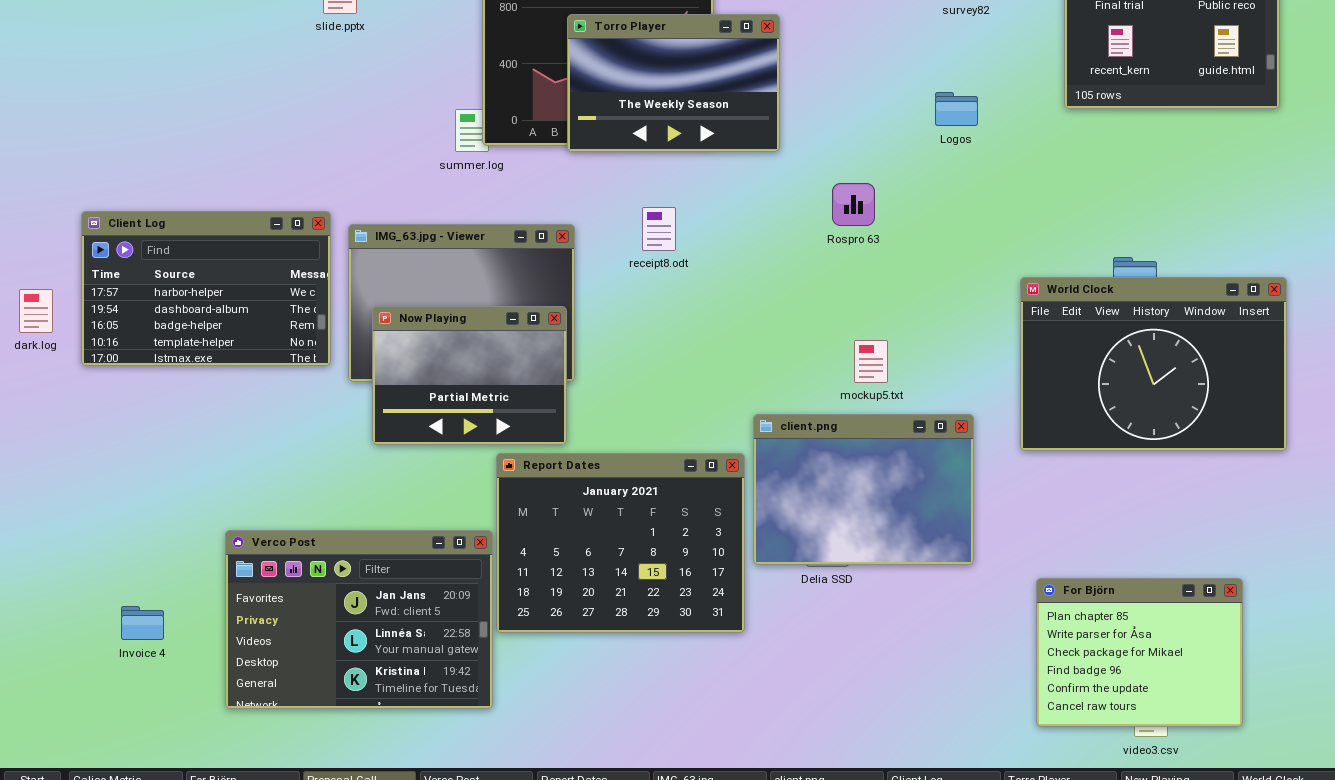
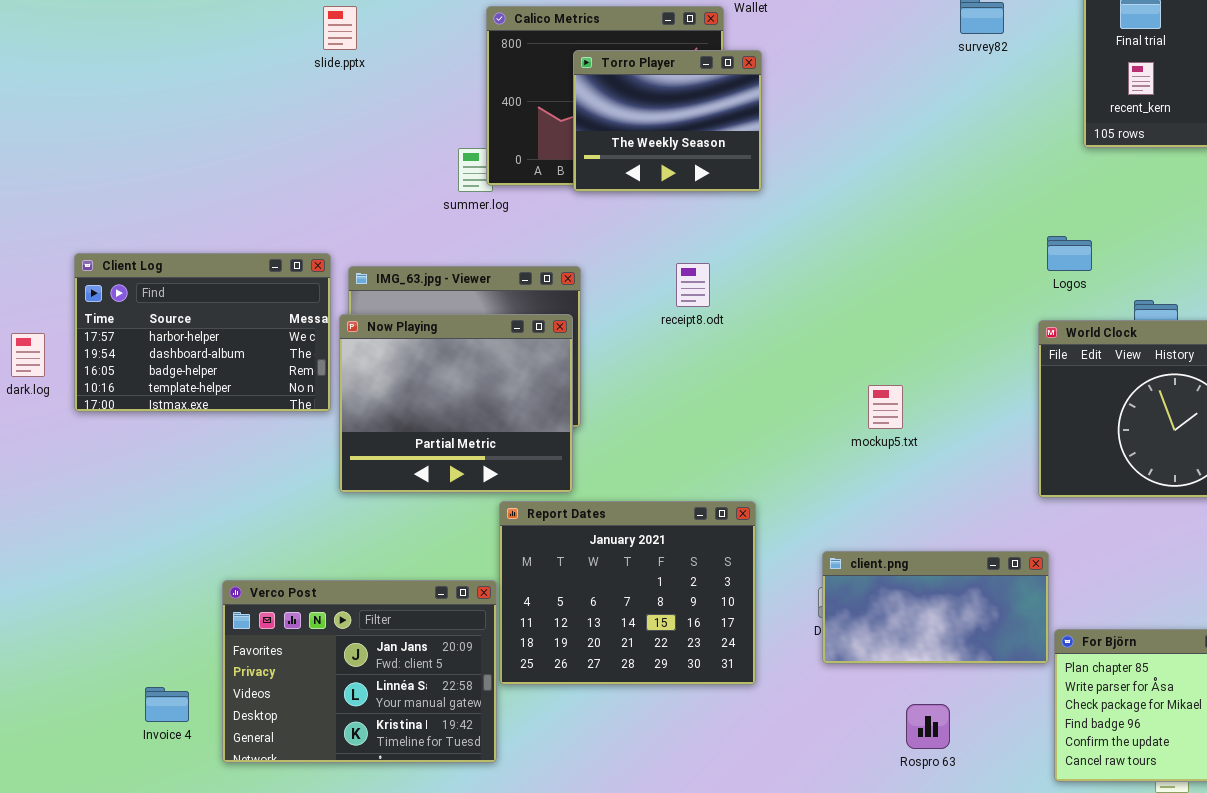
Torro Player: [567,14,780,152] -> [573,50,762,192], resized
Logos: [935,92,978,126] -> [1047,236,1092,271], moved
Rospro 63: [832,183,875,226] -> [906,704,950,749], moved
receipt8.odt: [642,207,676,251] -> [676,263,710,307], moved
Now Playing: [372,306,567,445] -> [339,314,573,493], resized
client.png: [753,414,974,565] -> [822,551,1049,664], moved, resized
Invoice 4: [121,606,164,640] -> [145,687,189,722], moved

